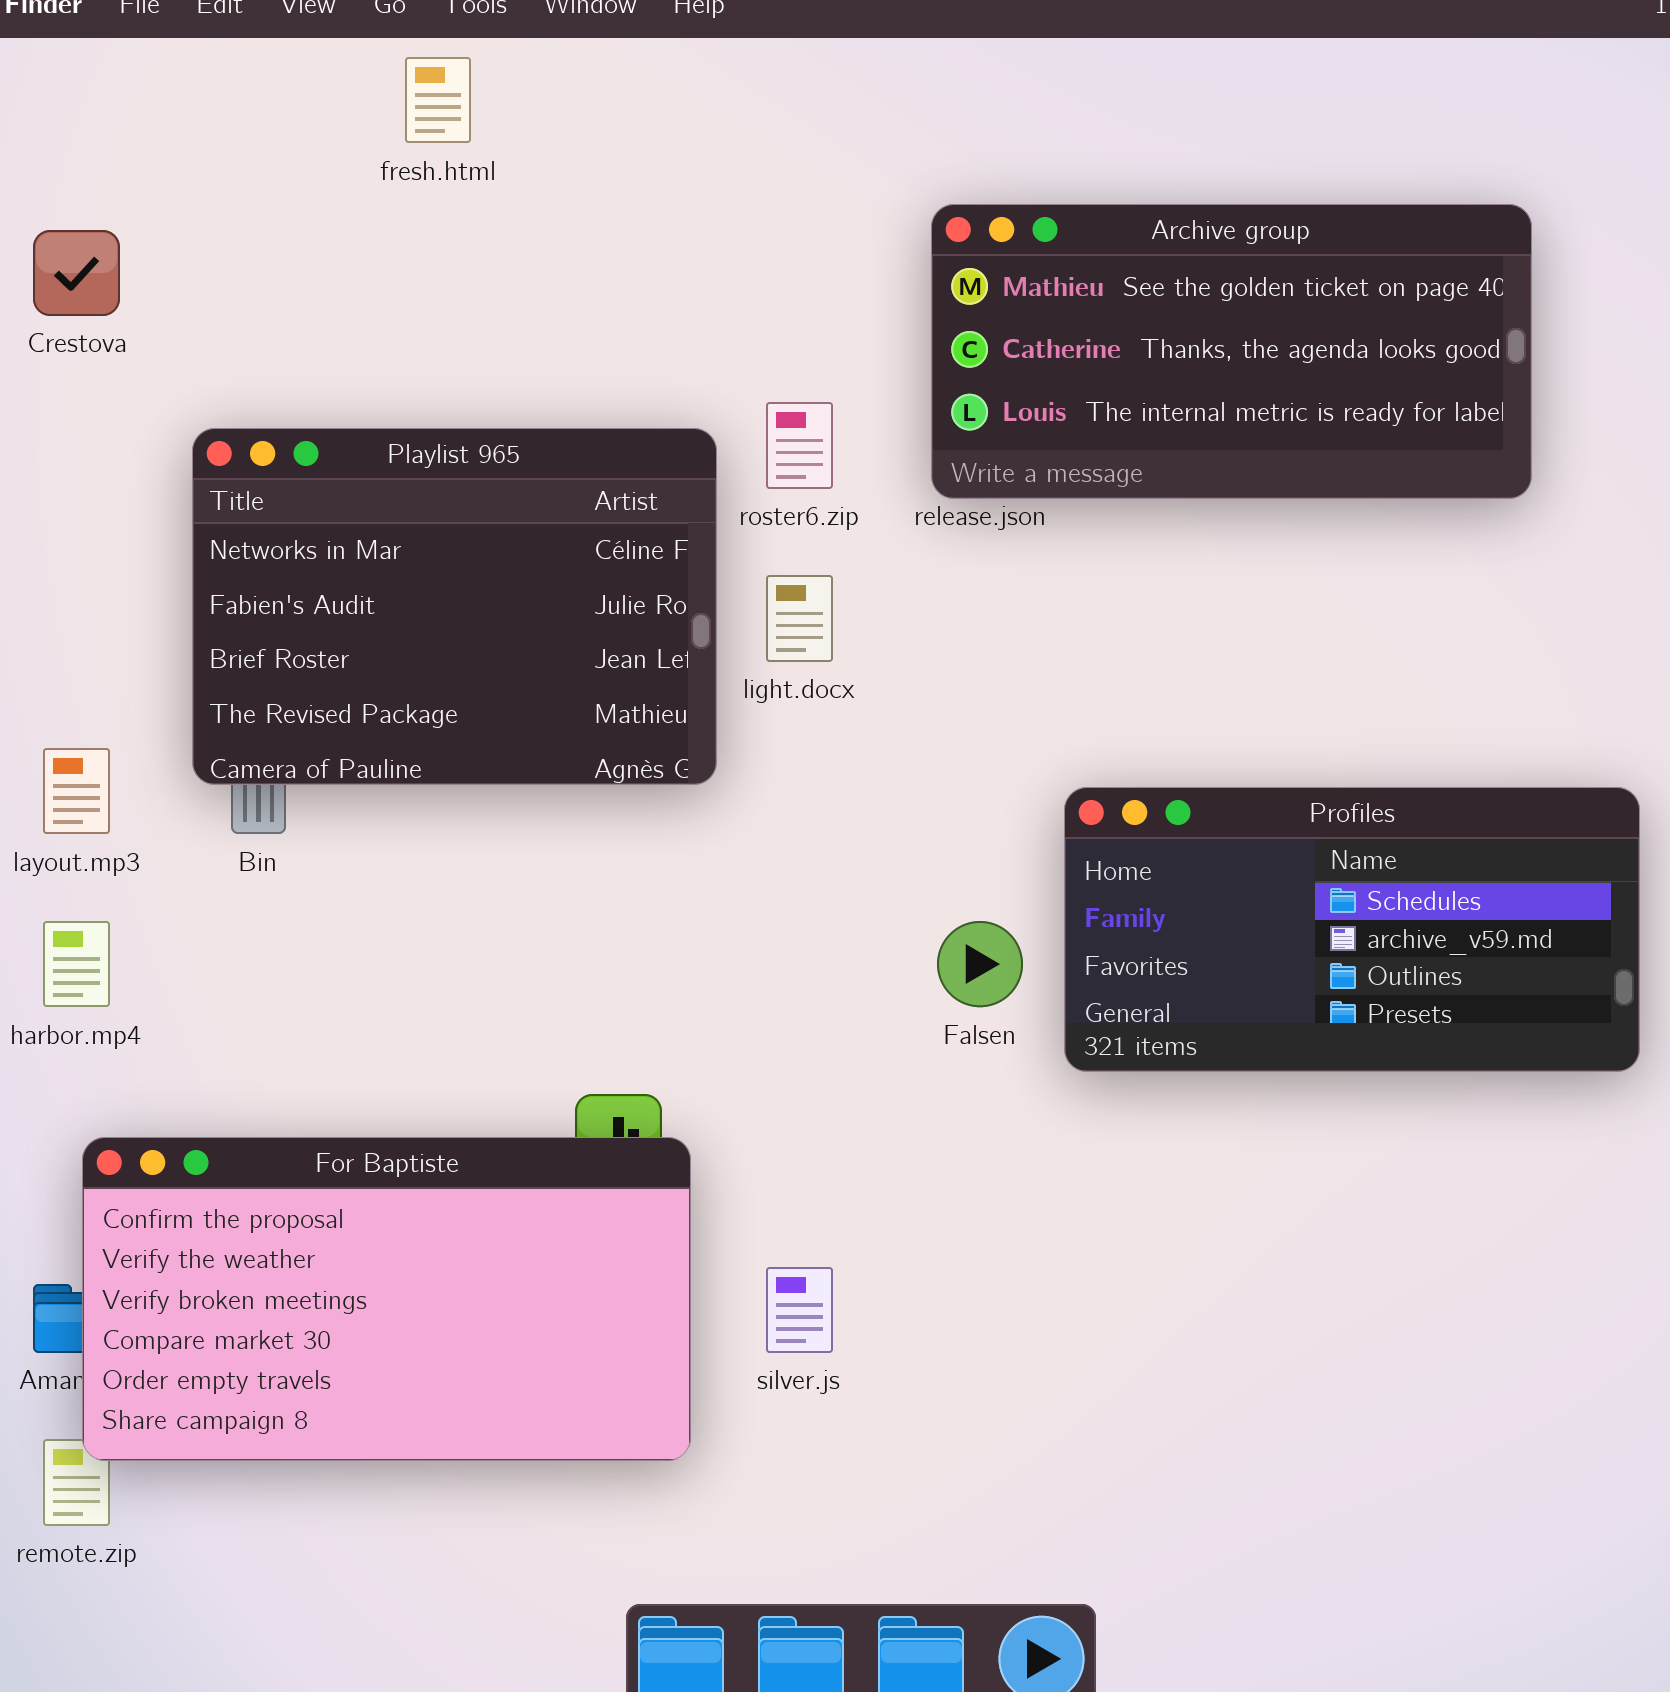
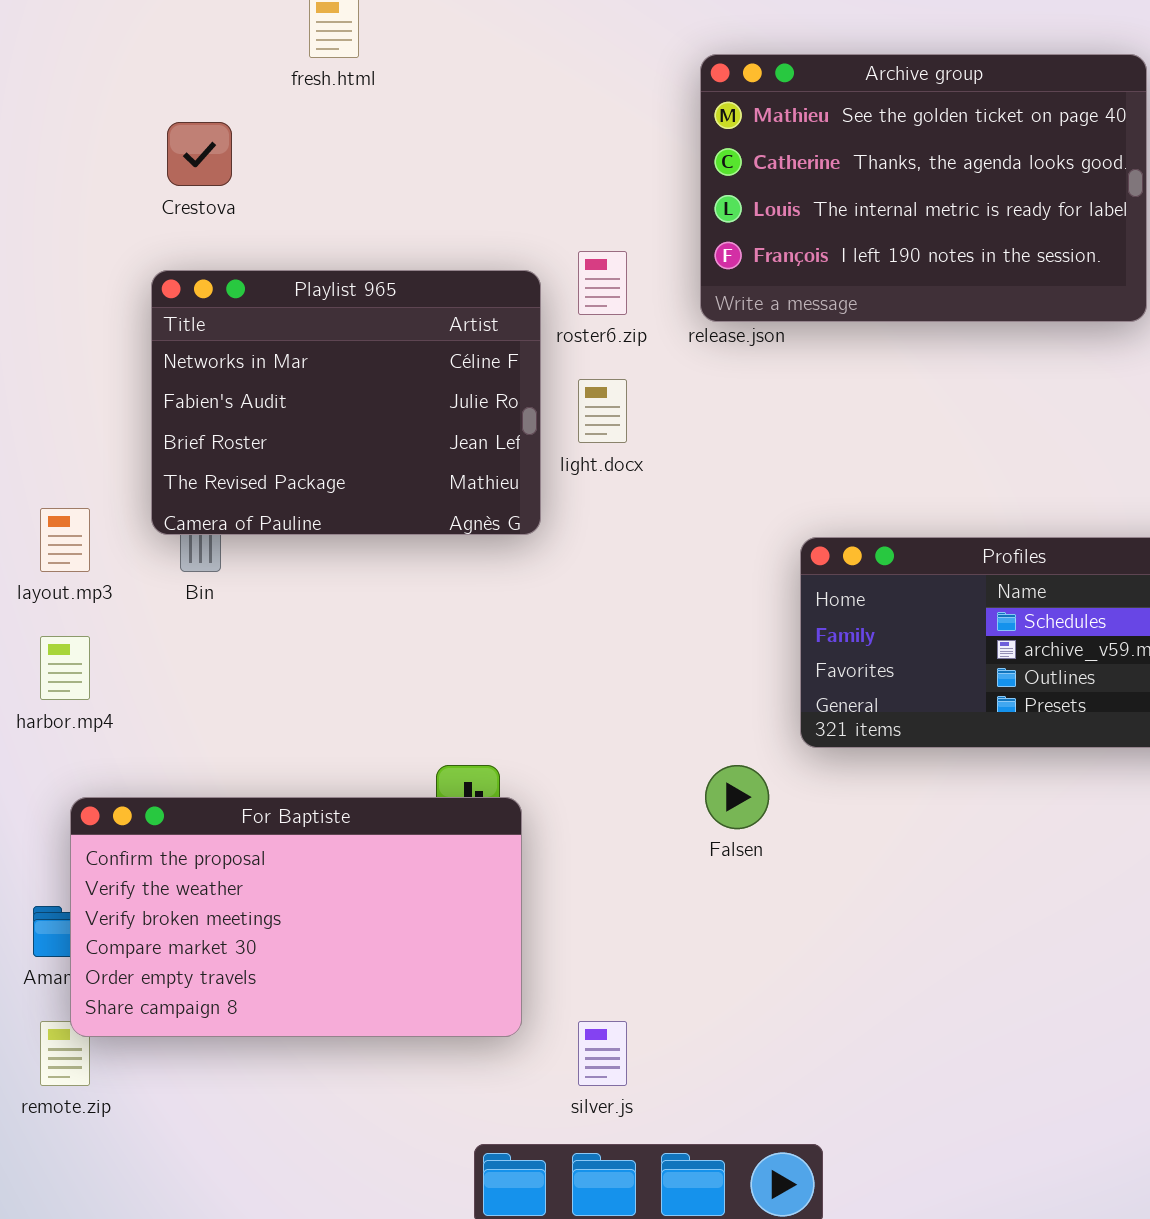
Archive group: [931,204,1532,499] -> [700,54,1147,322], resized
Crestova: [33,230,120,316] -> [167,122,232,186], moved
Falsen: [937,921,1023,1007] -> [705,765,769,829], moved
silver.js: [766,1267,833,1353] -> [578,1021,627,1086], moved

